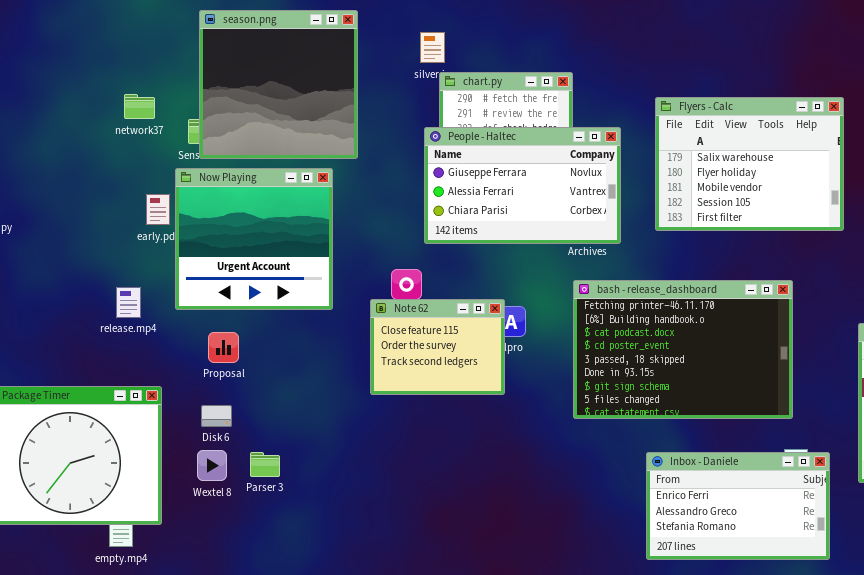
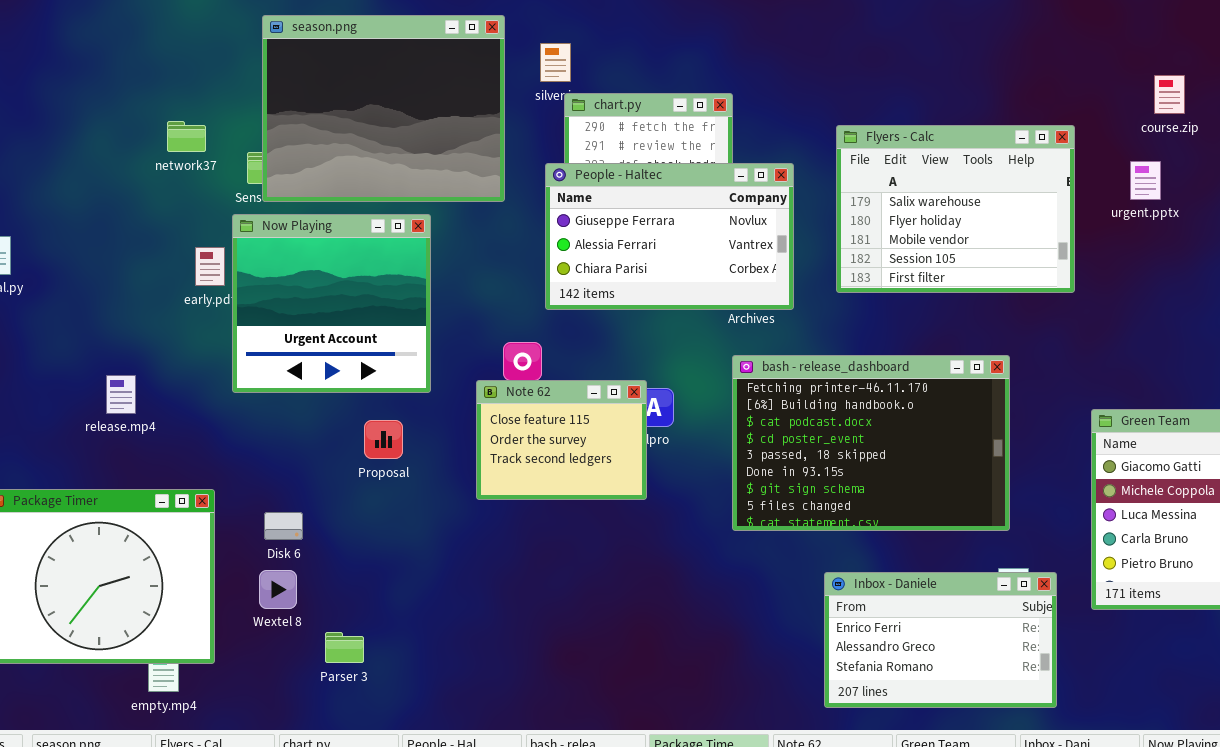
season.png: [199,10,358,159] -> [262,15,505,202], resized
release.mp4: [116,287,141,318] -> [106,375,136,414], moved
Proposal: [208,332,239,363] -> [364,420,403,459], moved
Parser 3: [250,452,280,477] -> [325,632,364,663], moved

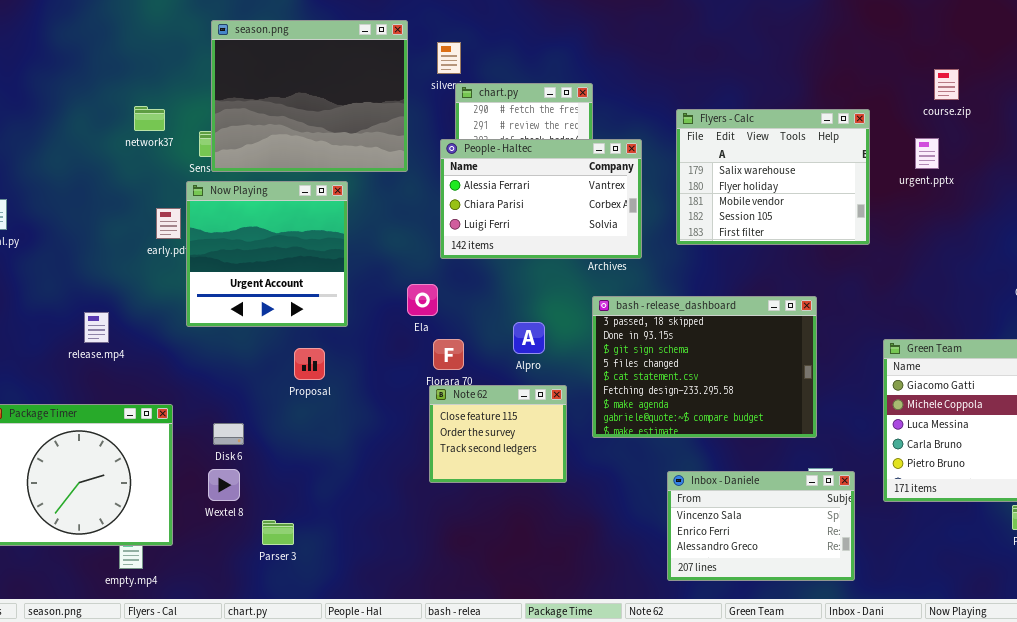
People - Haltec: [545,163,794,310] -> [440,139,642,259], scrolled down 1 row
bash - release_dashboard: [732,355,1010,531] -> [592,296,817,438], scrolled down 4 rows
Note 62: [476,380,647,500] -> [429,385,567,483], moved
Inbox - Daniele: [824,572,1057,708] -> [667,471,855,581], scrolled up 1 row

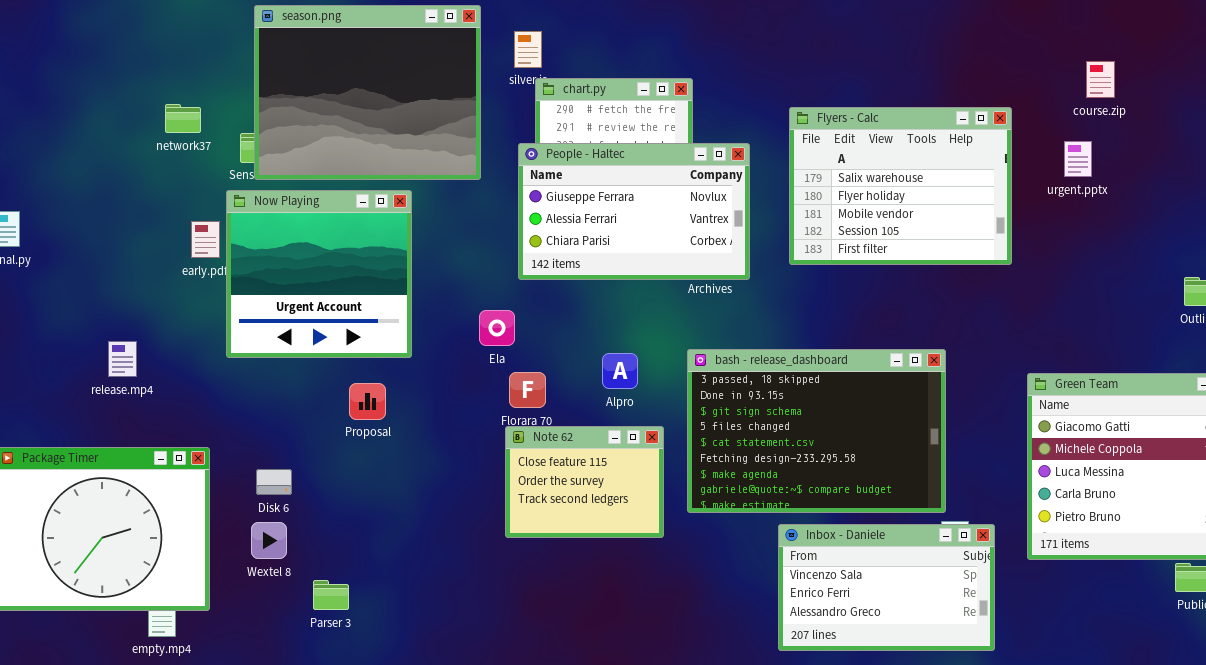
People - Haltec: [440,139,642,259] -> [518,143,750,280], scrolled up 1 row
bash - release_dashboard: [592,296,817,438] -> [687,349,946,513], moved

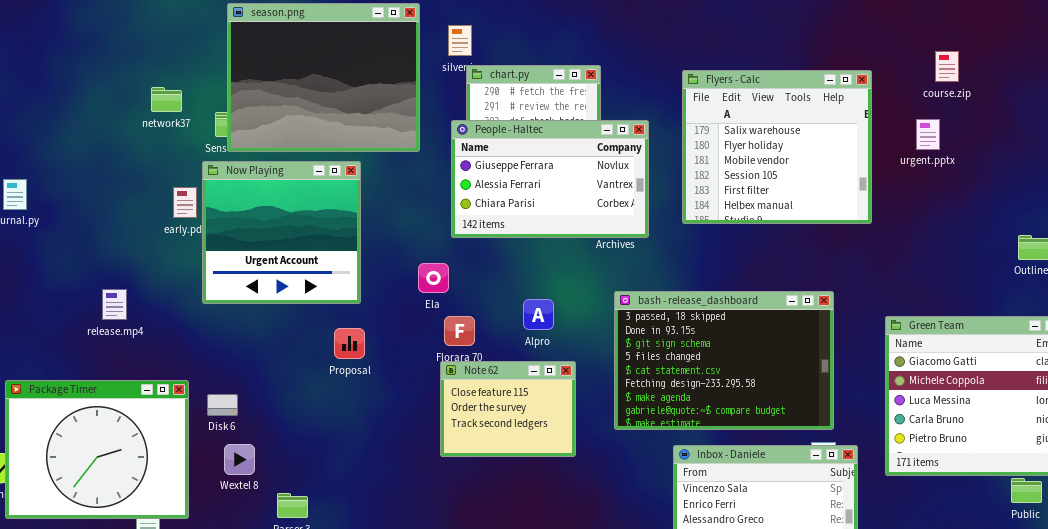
Flyers - Calc: [789,107,1012,265] -> [682,70,872,224], resized
bash - release_dashboard: [687,349,946,513] -> [614,291,834,430], moved
Proposal: [349,383,386,420] -> [334,328,365,359], moved
Disk 6: [256,469,292,495] -> [207,394,238,416], moved

